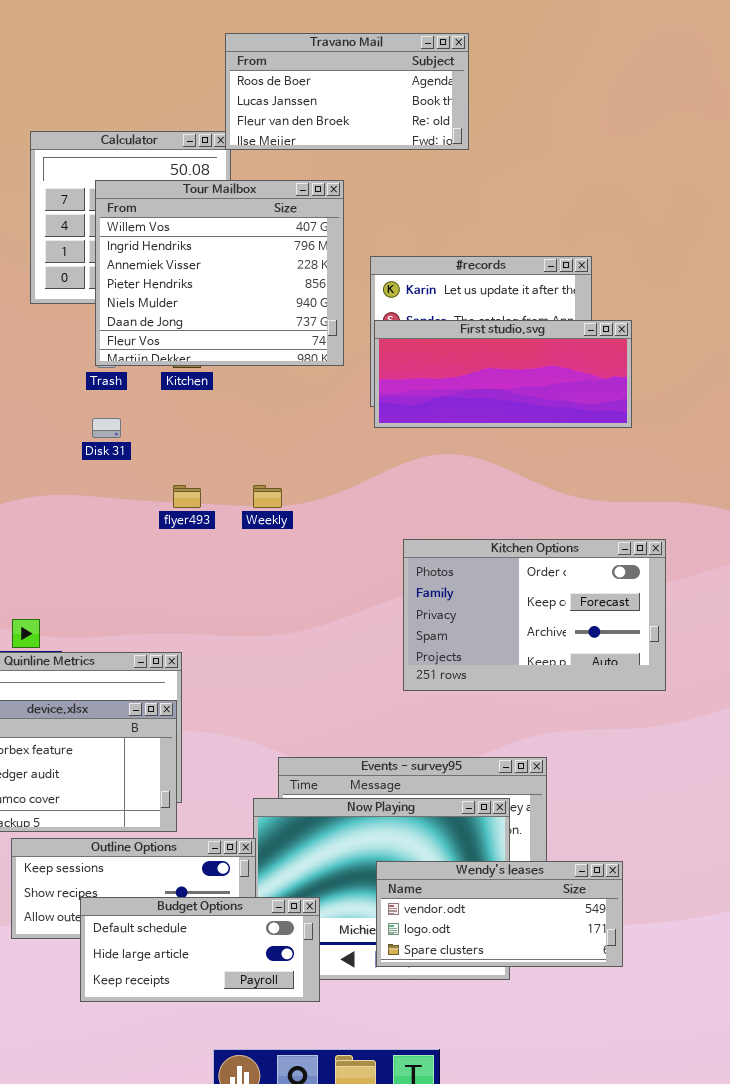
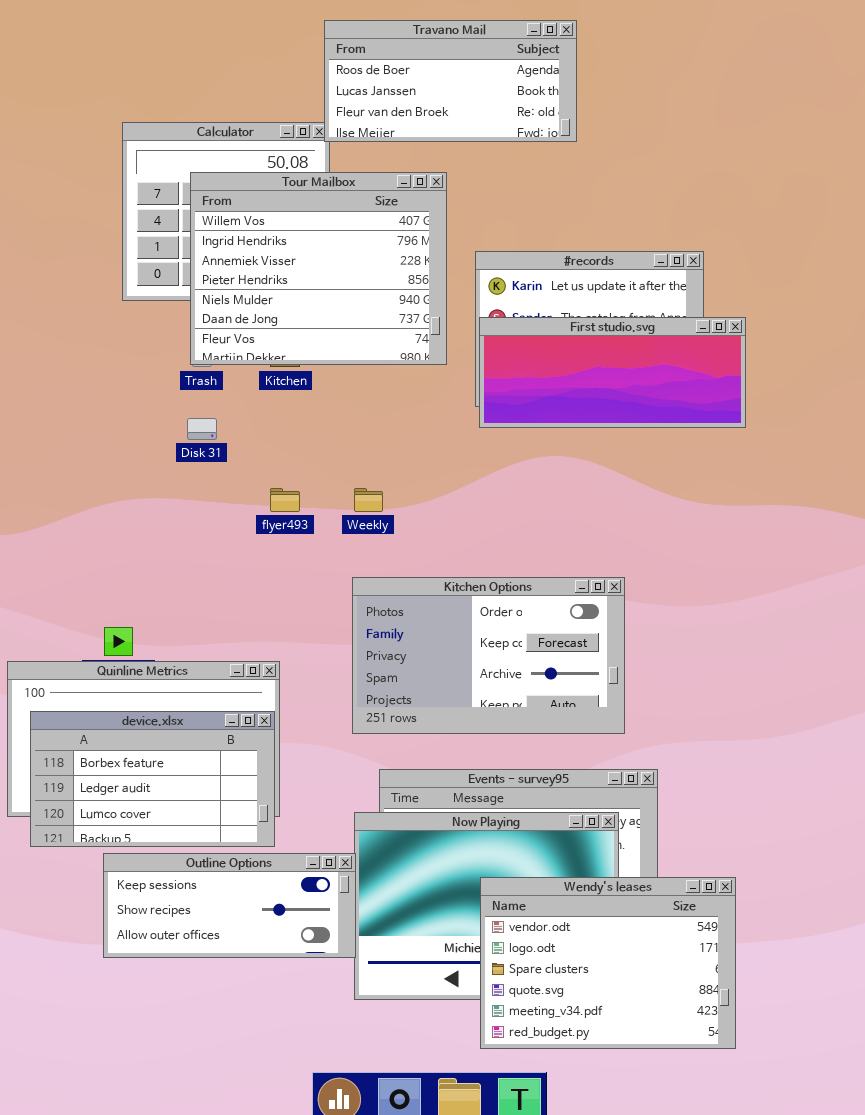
Kitchen Options: [403,539,666,691] -> [352,577,625,734], moved
Wendy's leases: [376,861,623,967] -> [480,877,736,1049], resized
Budget Options: [80,897,320,1002] -> none, closed

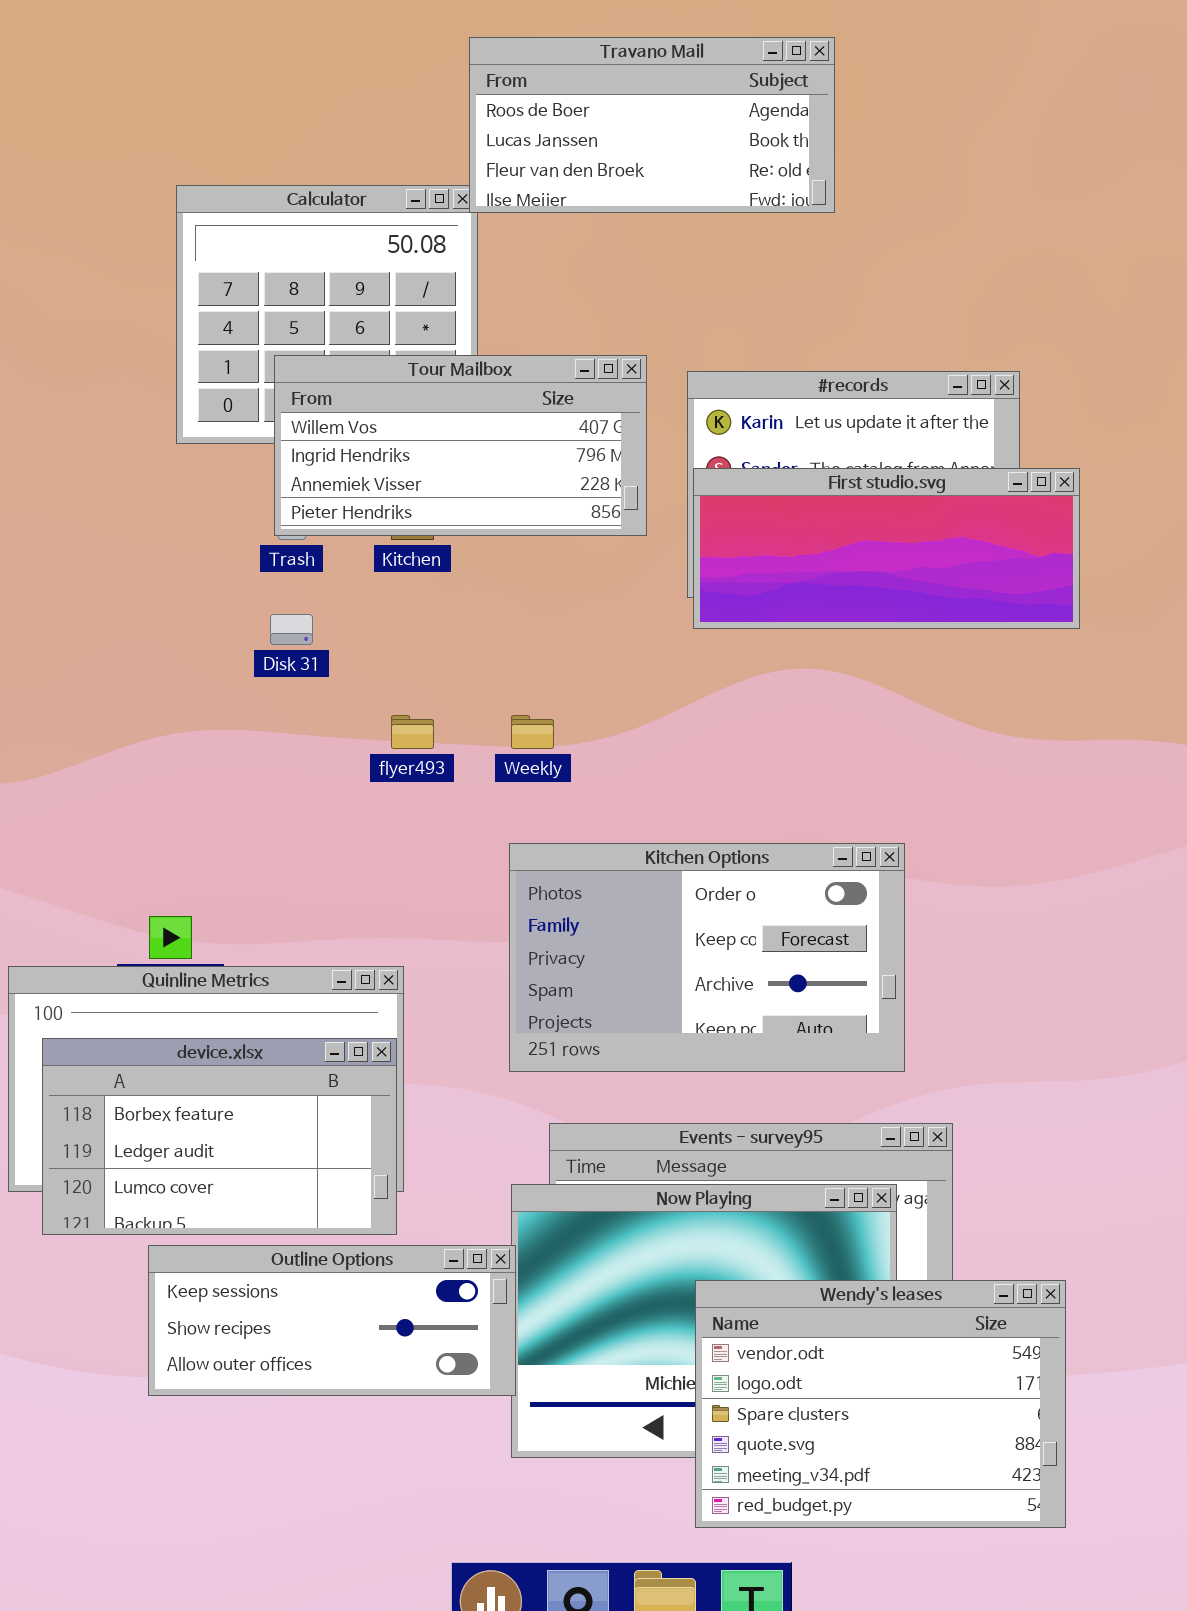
Tour Mailbox: [190,172,447,365] -> [274,355,647,536], resized

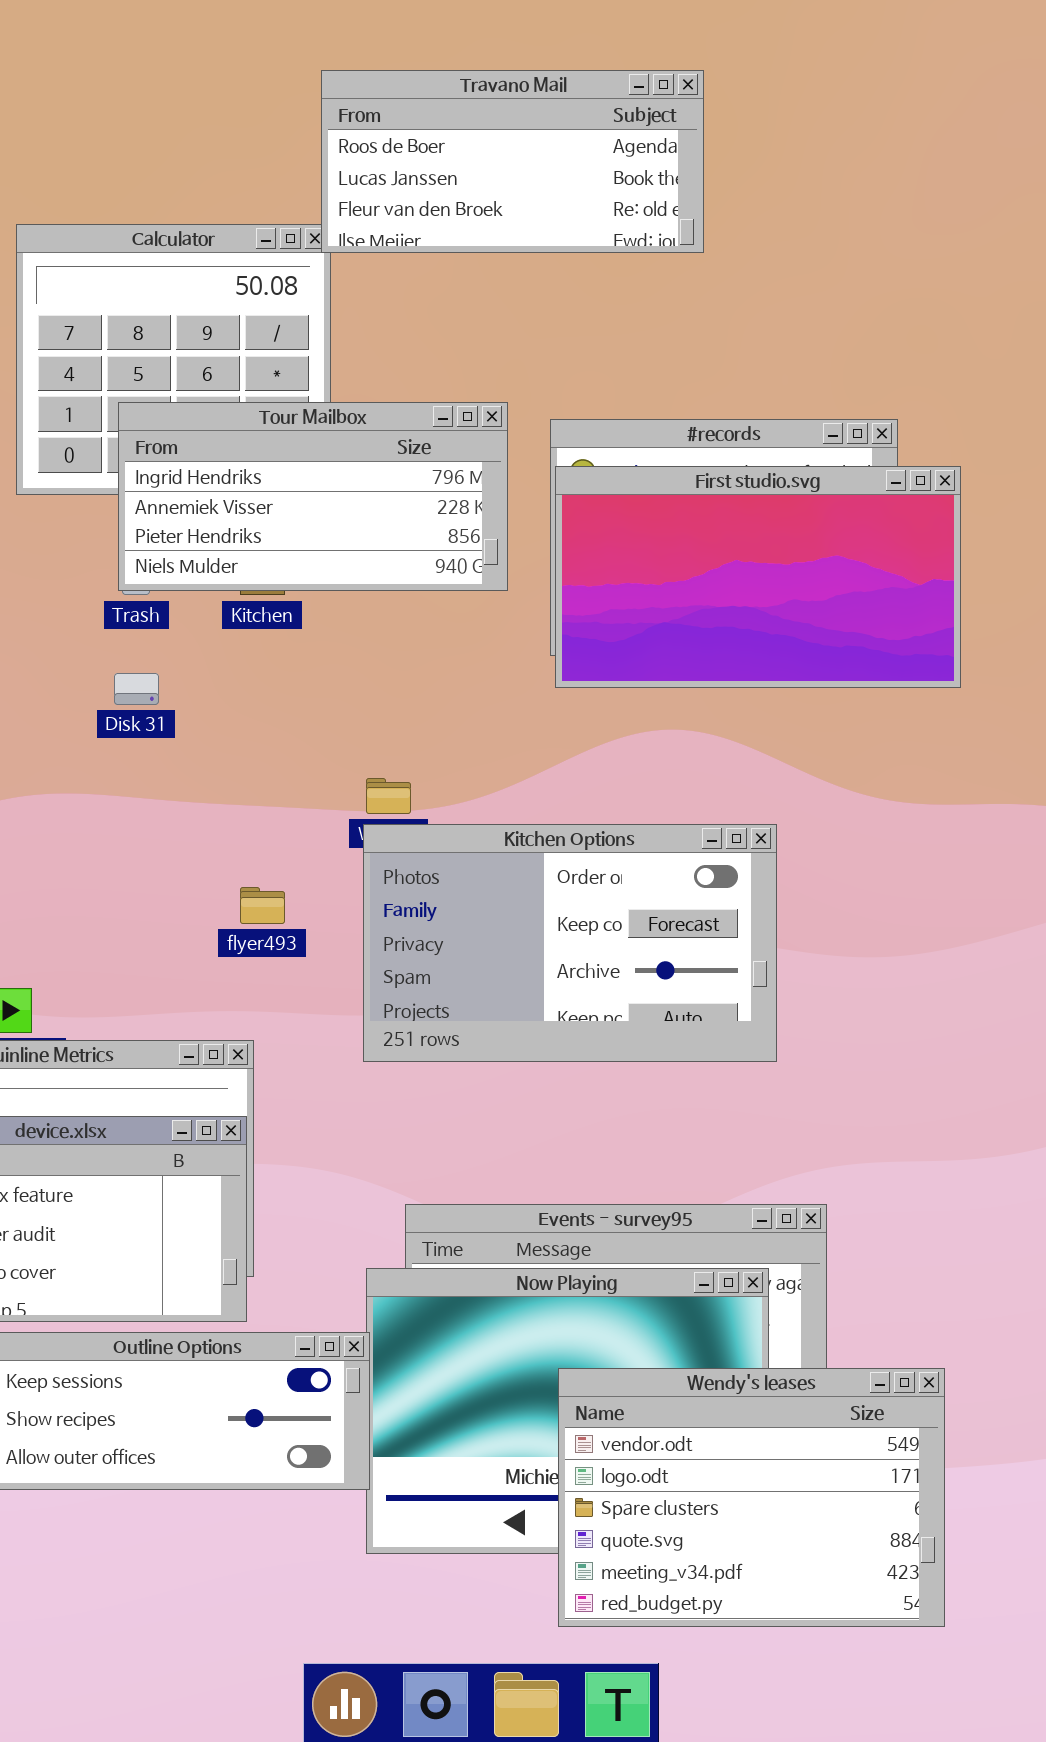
Tour Mailbox: [274,355,647,536] -> [118,402,508,591], scrolled down 1 row
First studio.svg: [693,468,1080,629] -> [555,466,961,688], resized
flyer493: [391,715,434,749] -> [240,887,285,924], moved
Kitchen Options: [509,843,905,1072] -> [363,824,777,1062], moved

